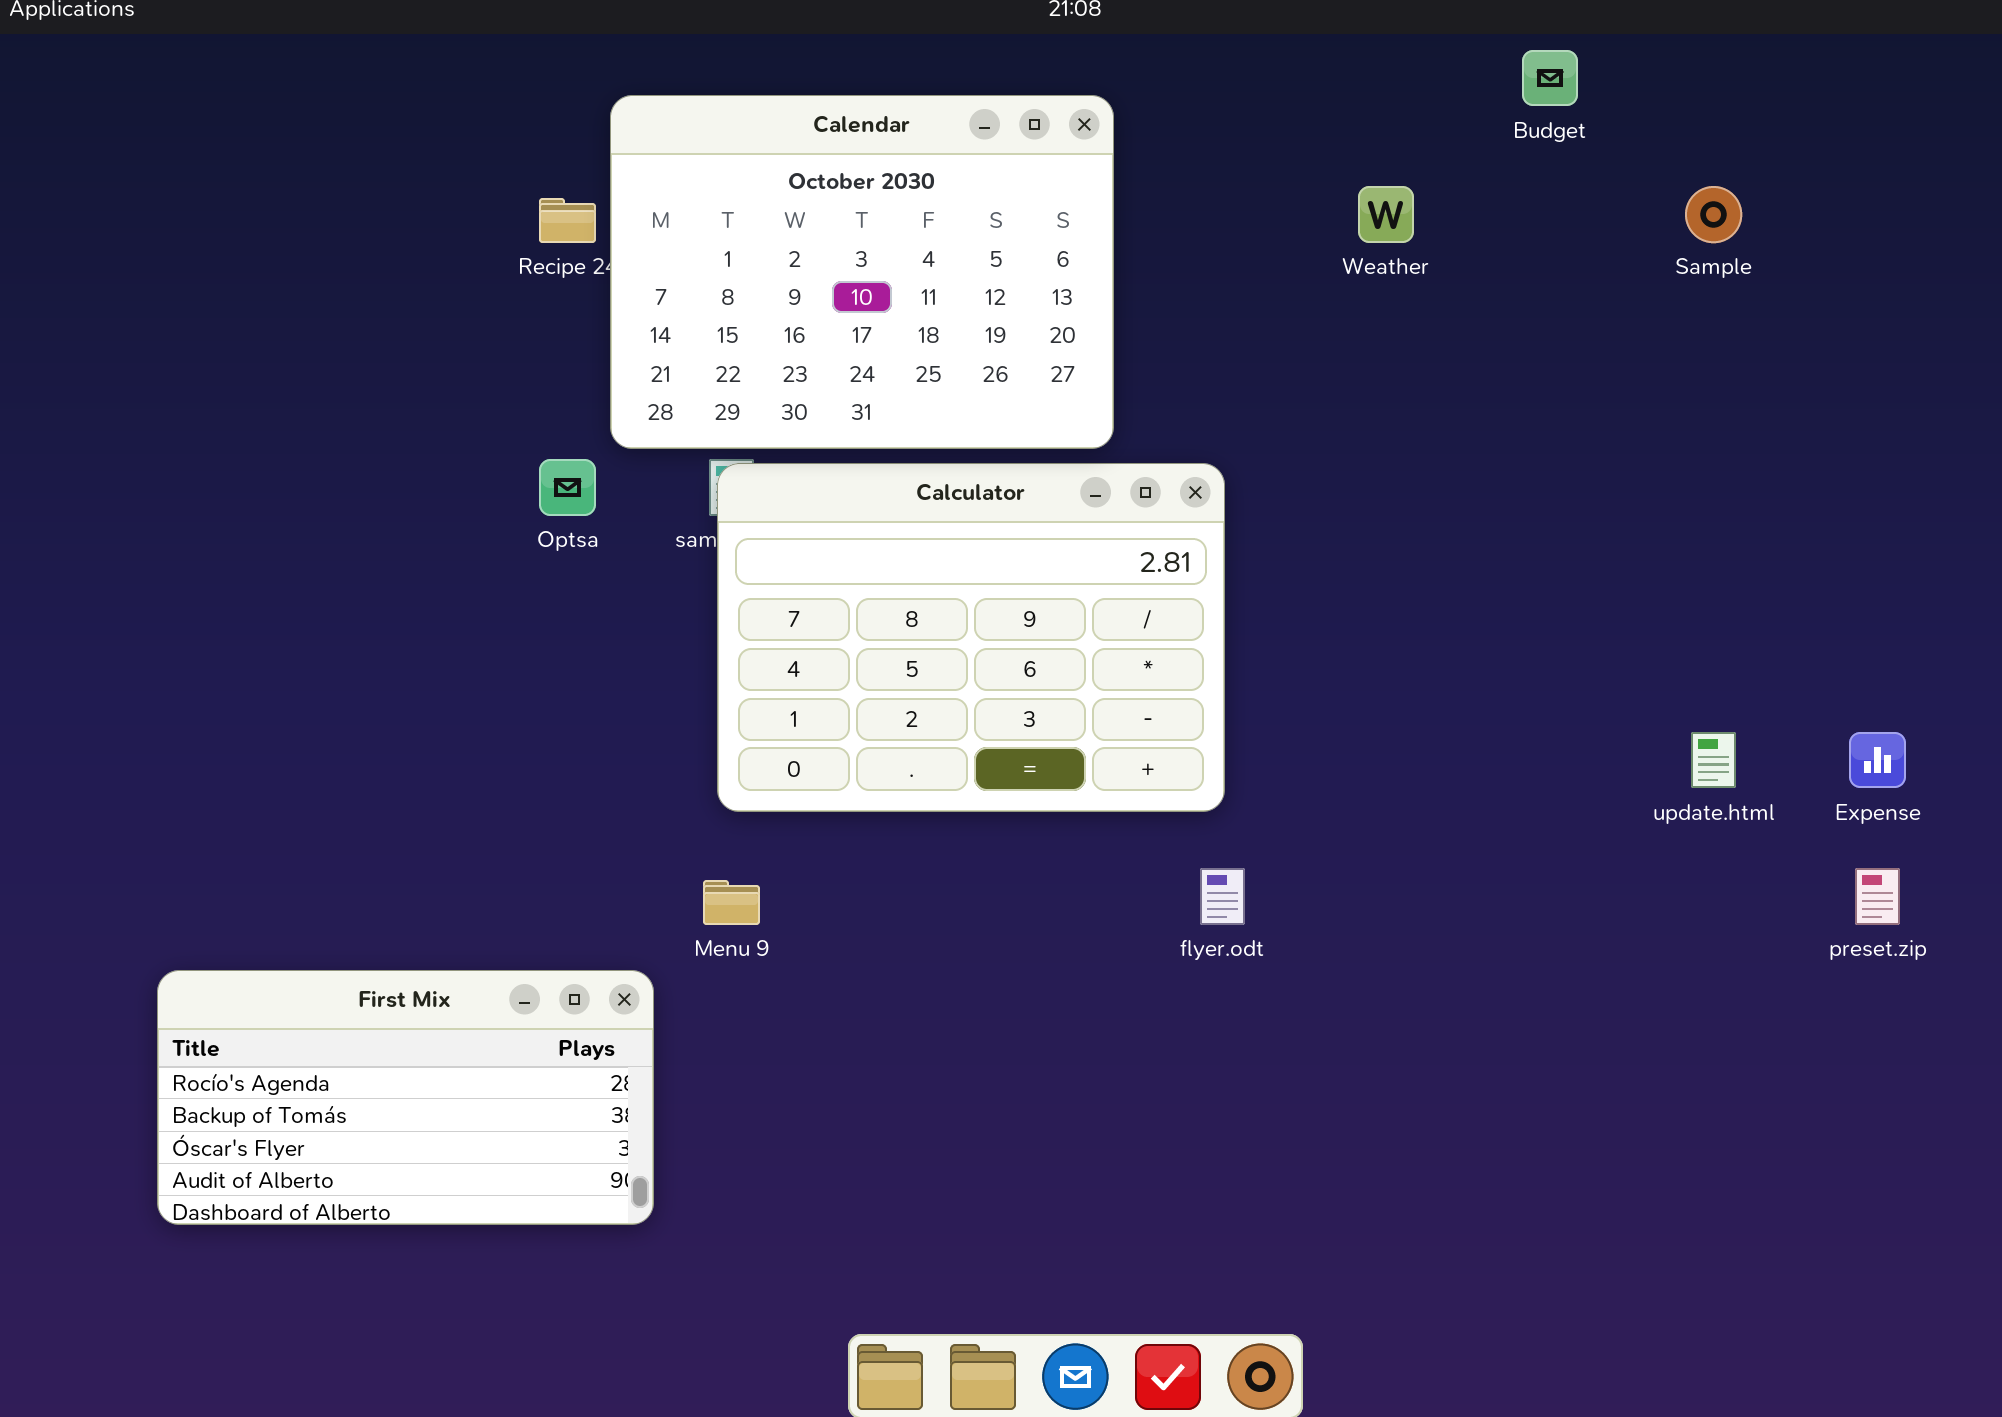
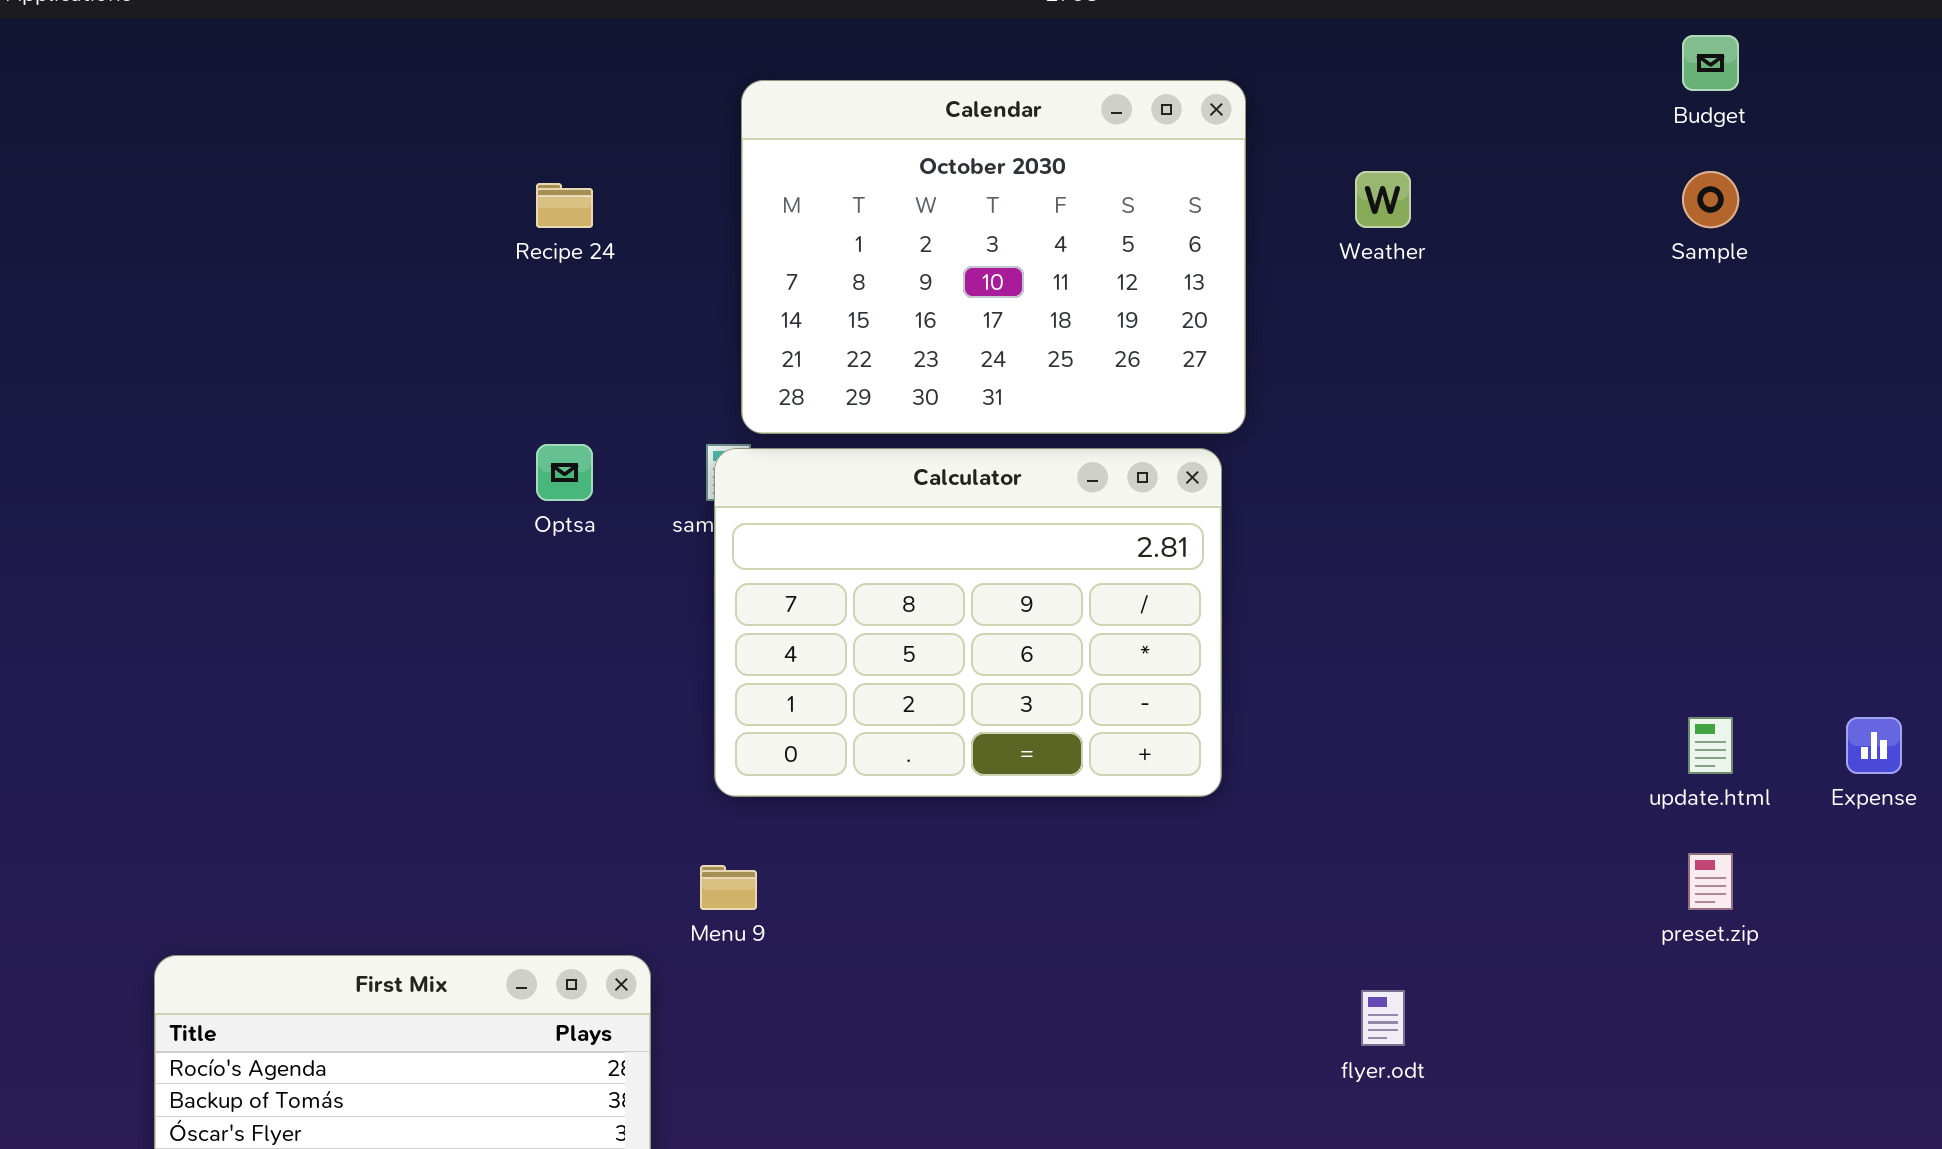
Budget: [1522,50,1578,106] -> [1682,35,1739,91], moved
Calendar: [610,95,1114,449] -> [741,80,1246,434], moved
flyer.odt: [1200,868,1245,925] -> [1361,990,1405,1046], moved
preset.zip: [1855,868,1900,925] -> [1688,853,1733,910], moved

